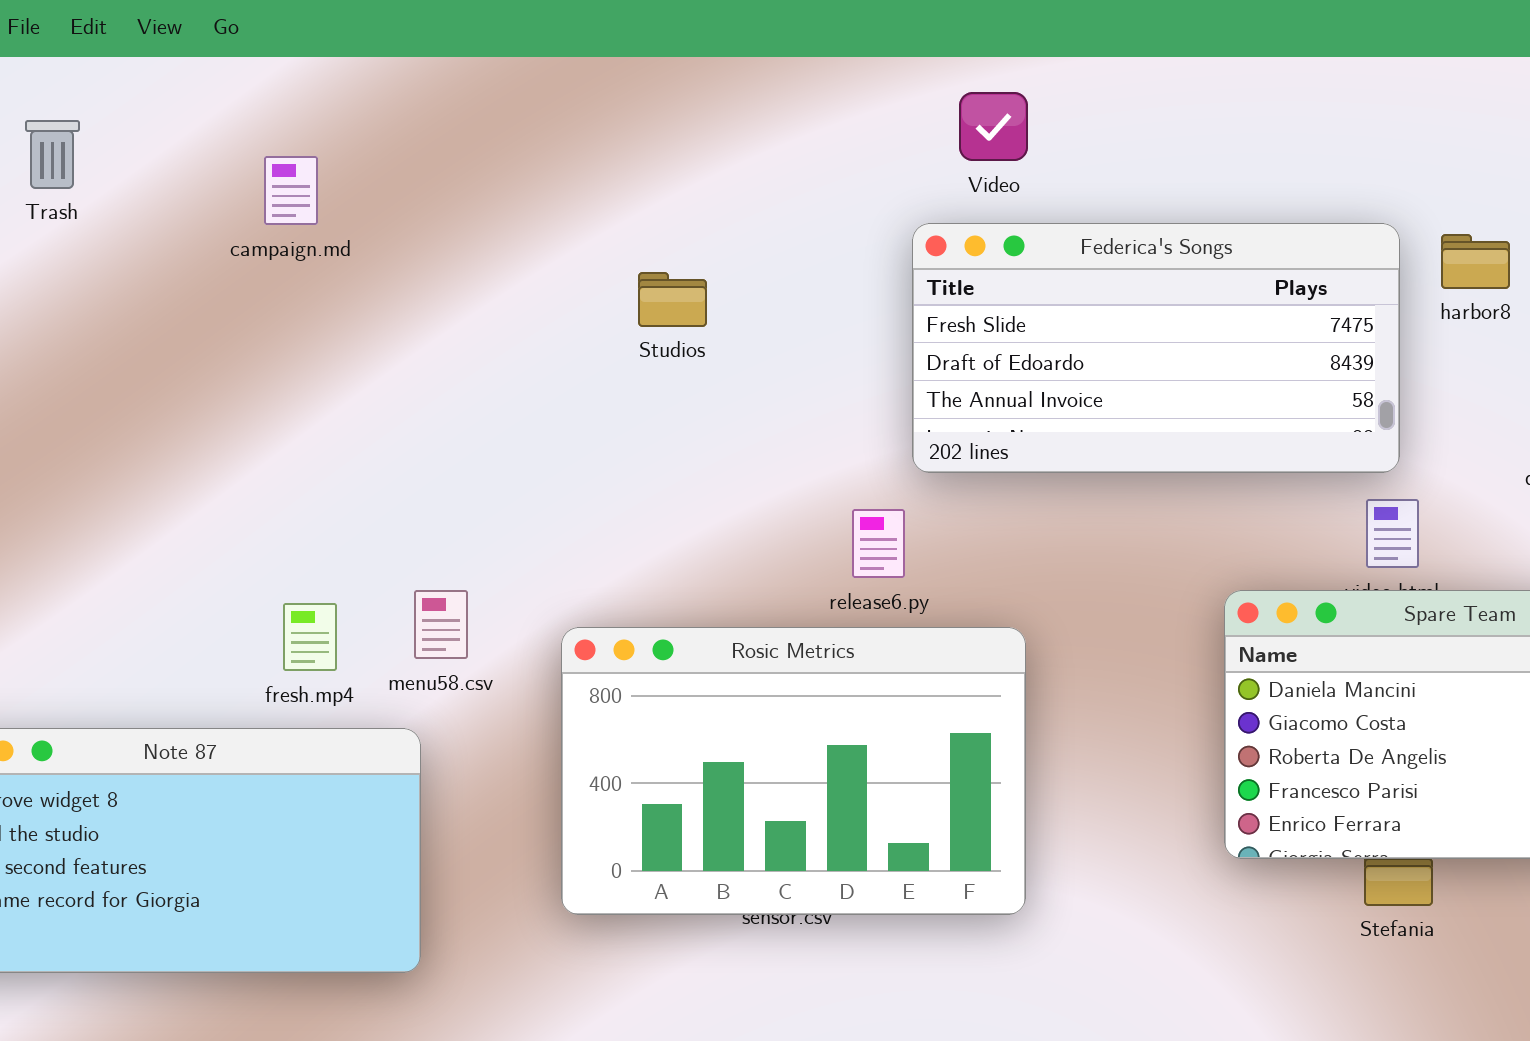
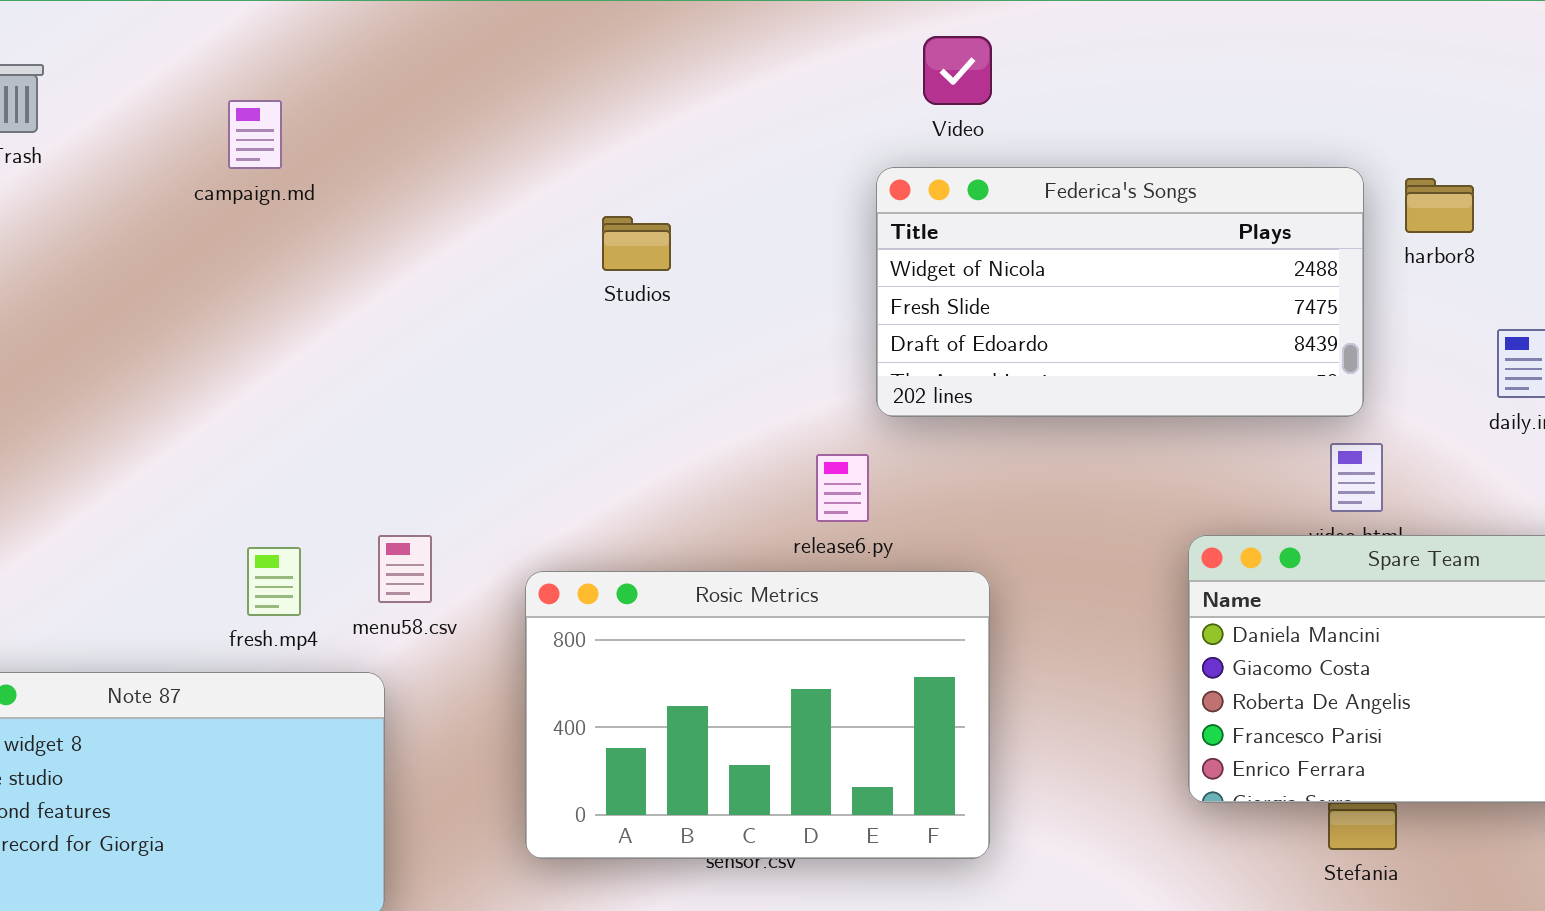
Federica's Songs: [912,223,1400,473] -> [876,167,1364,417], scrolled up 1 row

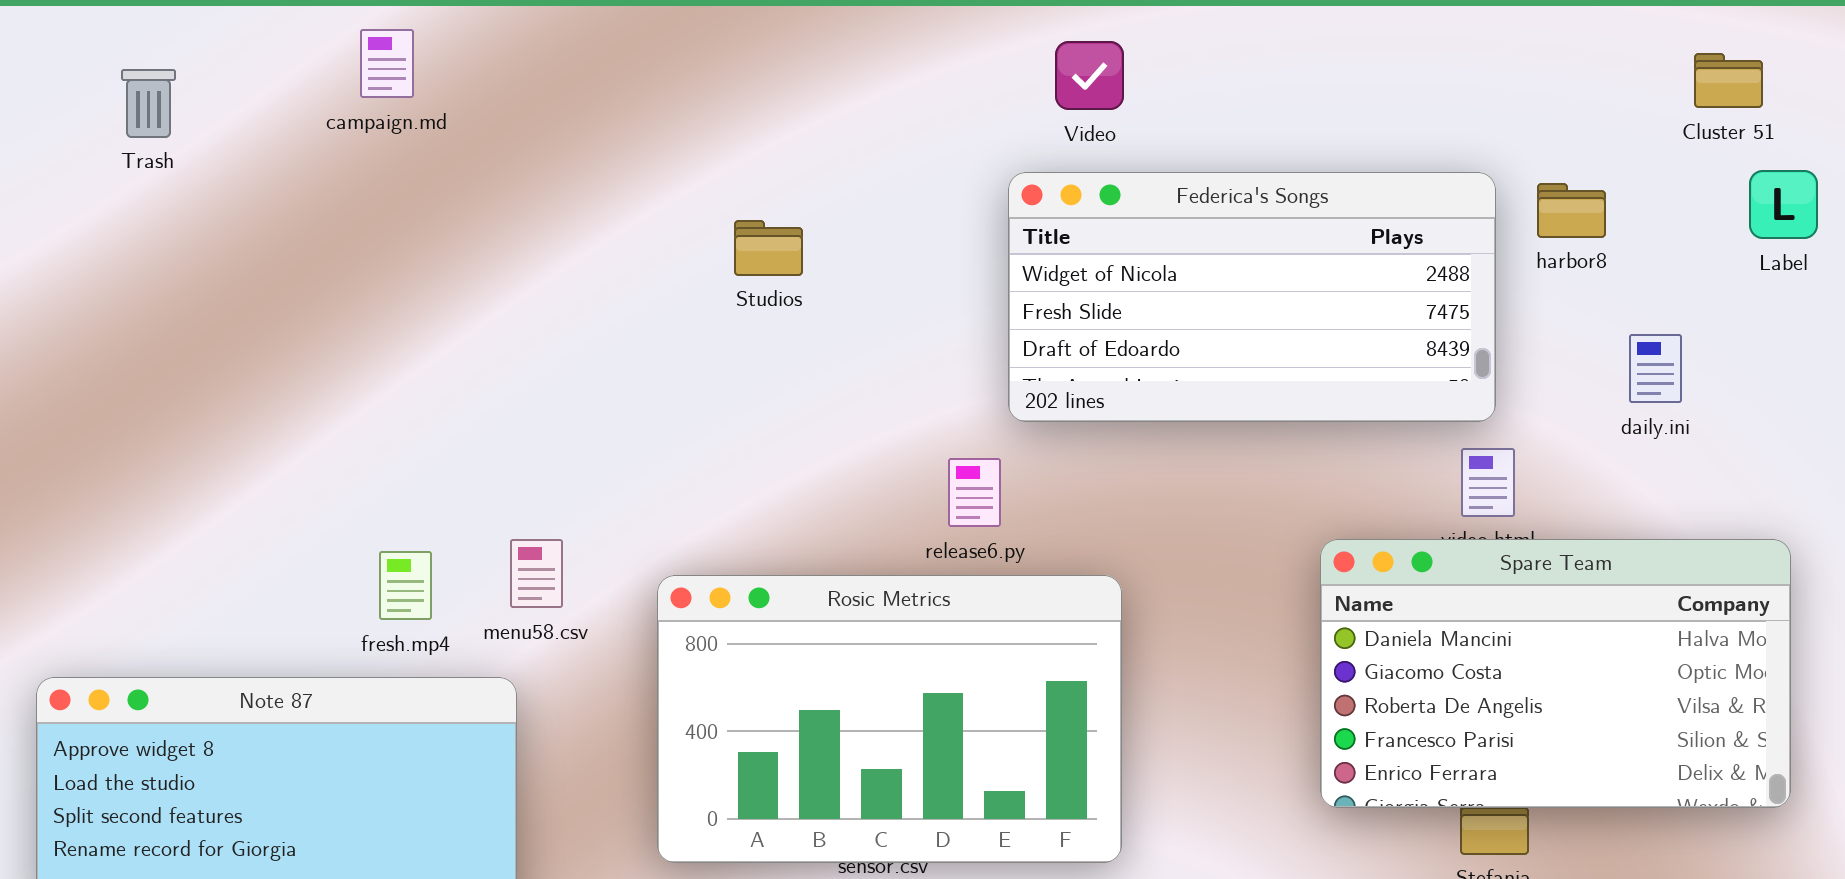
campaign.md: [228,100,282,169] -> [360,29,414,98], moved

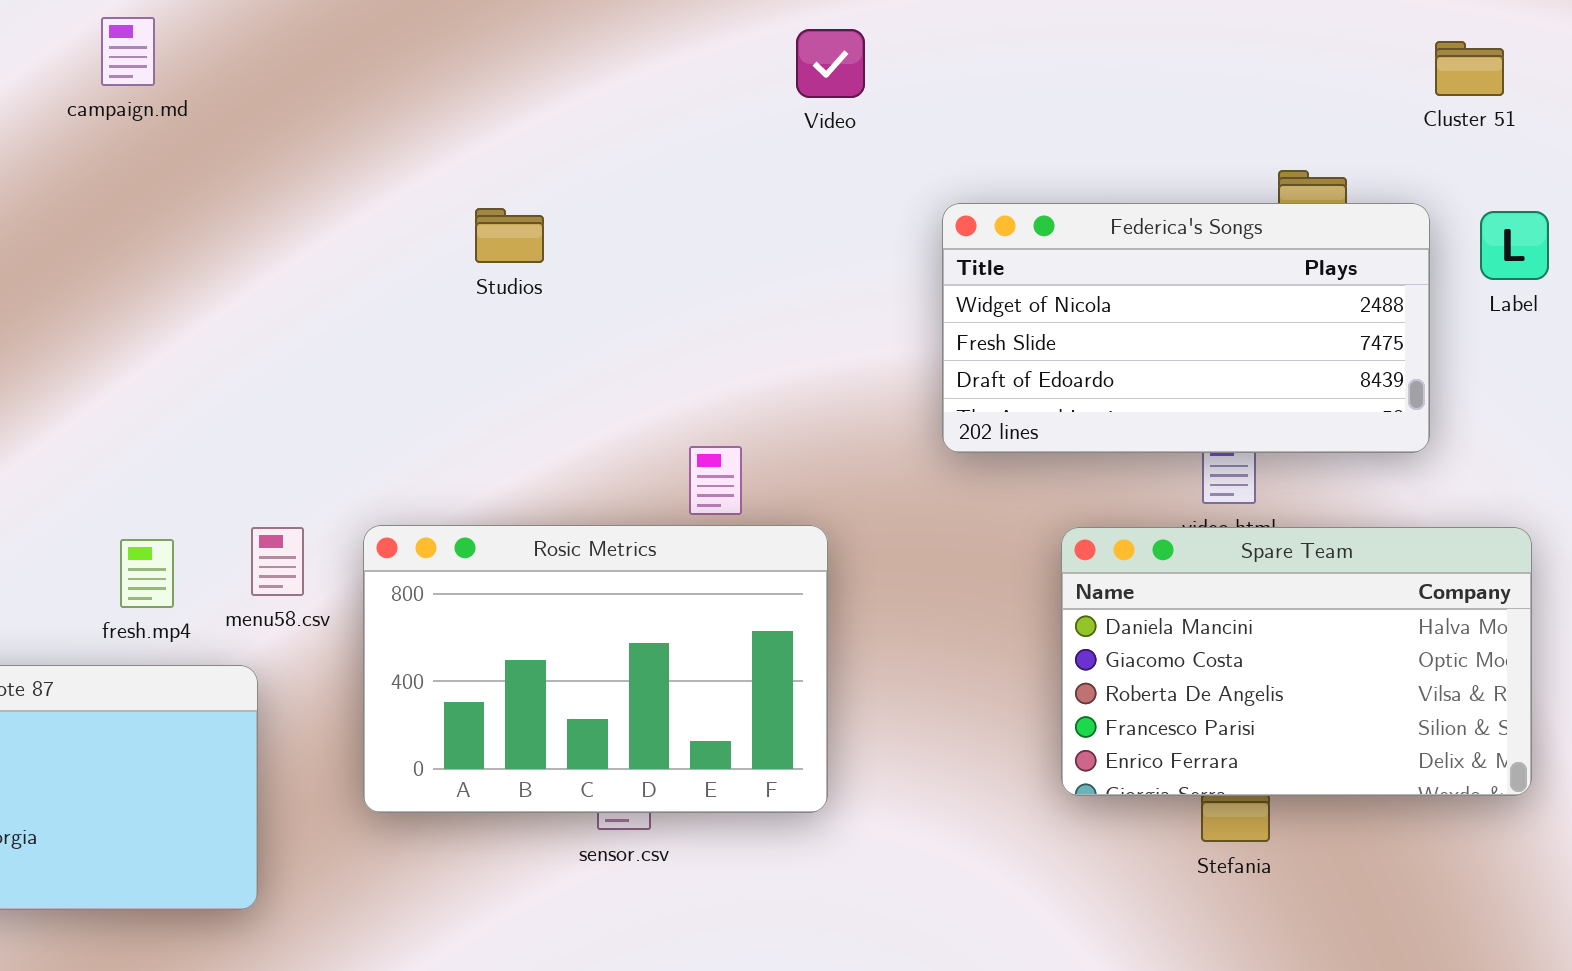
Label: [1749,170,1818,239] -> [1480,211,1549,280], moved
Federica's Songs: [1008,172,1496,422] -> [942,203,1430,453], moved
Rosic Metrics: [657,575,1122,863] -> [363,525,828,813], moved

